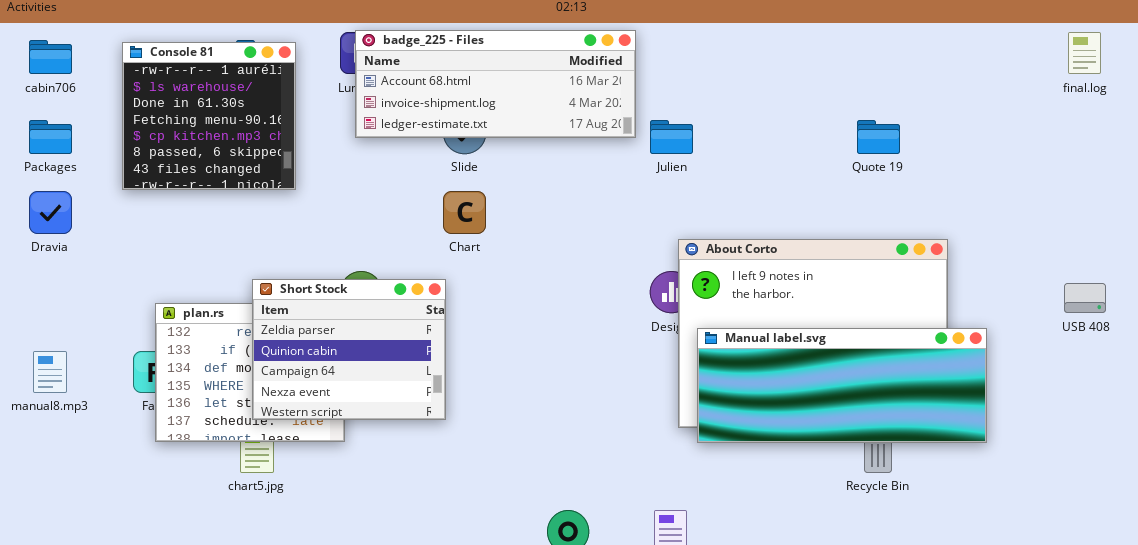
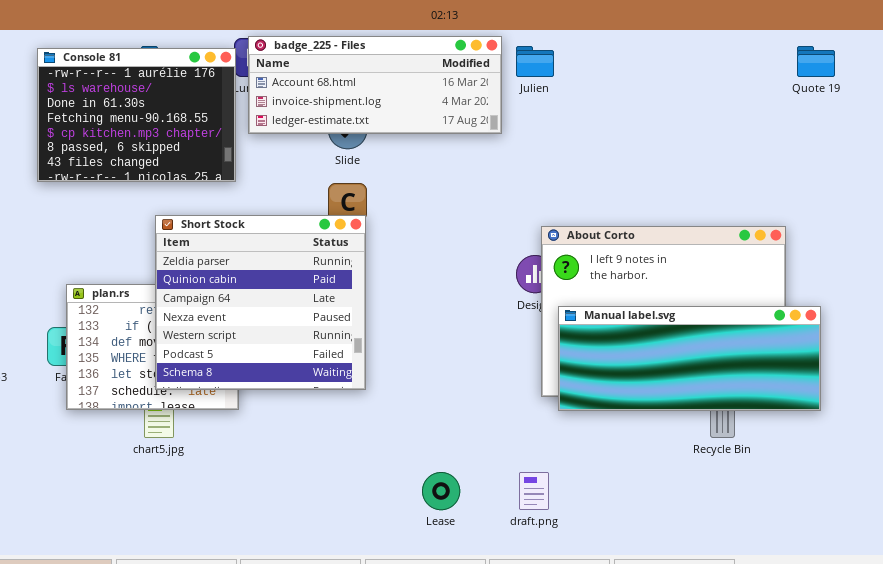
Console 81: [122,42,296,190] -> [37,48,236,182], resized
Julien: [650,120,693,154] -> [516,46,554,77], moved
Quote 19: [857,120,900,154] -> [797,46,835,77], moved
Short Stock: [252,279,446,420] -> [155,215,366,390], resized

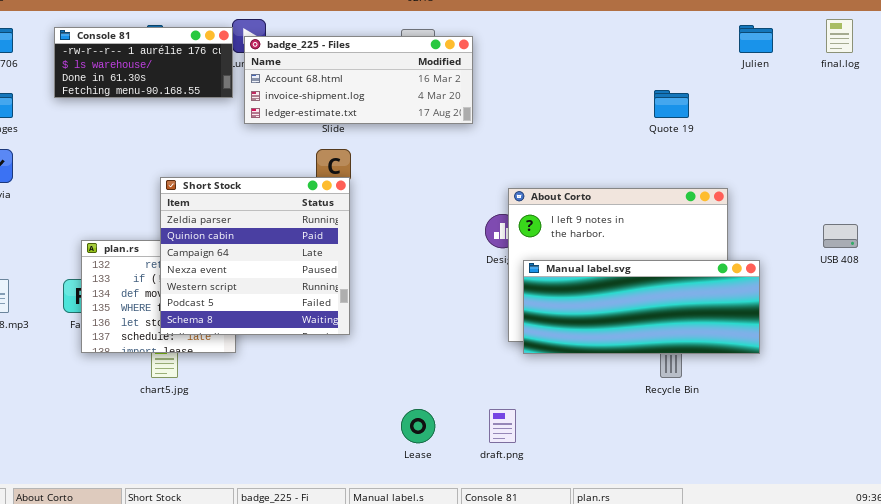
badge_225 - Files: [248,36,502,134] -> [244,36,473,124], moved
Julien: [516,46,554,77] -> [739,25,773,53], moved
Quote 19: [797,46,835,77] -> [654,90,689,118], moved
Console 81: [37,48,236,182] -> [54,27,233,98], resized

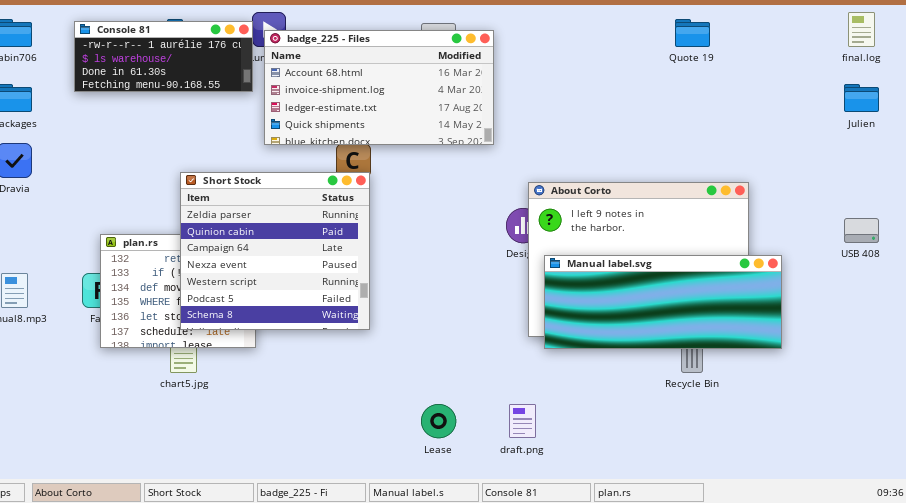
Julien: [739,25,773,53] -> [844,84,879,112], moved
badge_225 - Files: [244,36,473,124] -> [264,30,494,145], resized
Quote 19: [654,90,689,118] -> [675,19,710,47], moved

